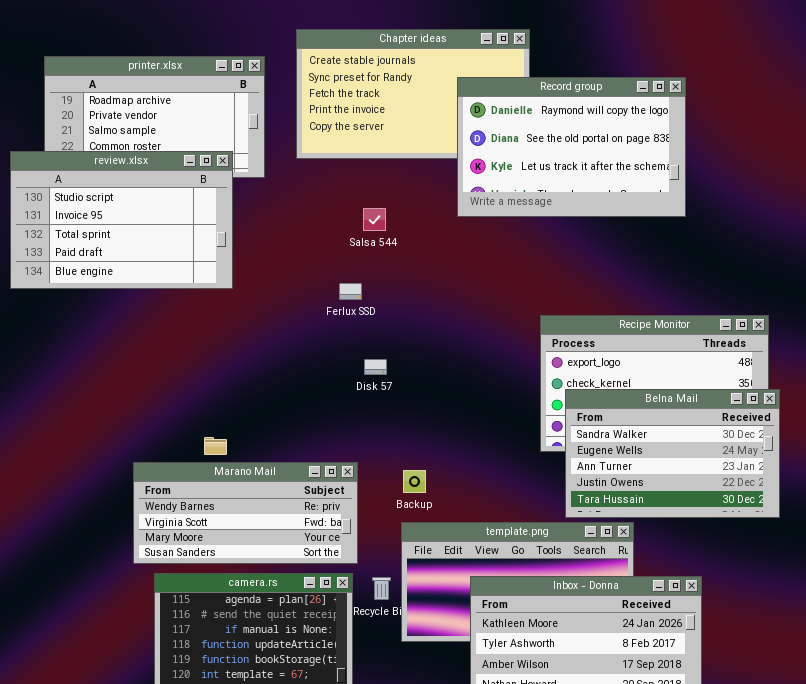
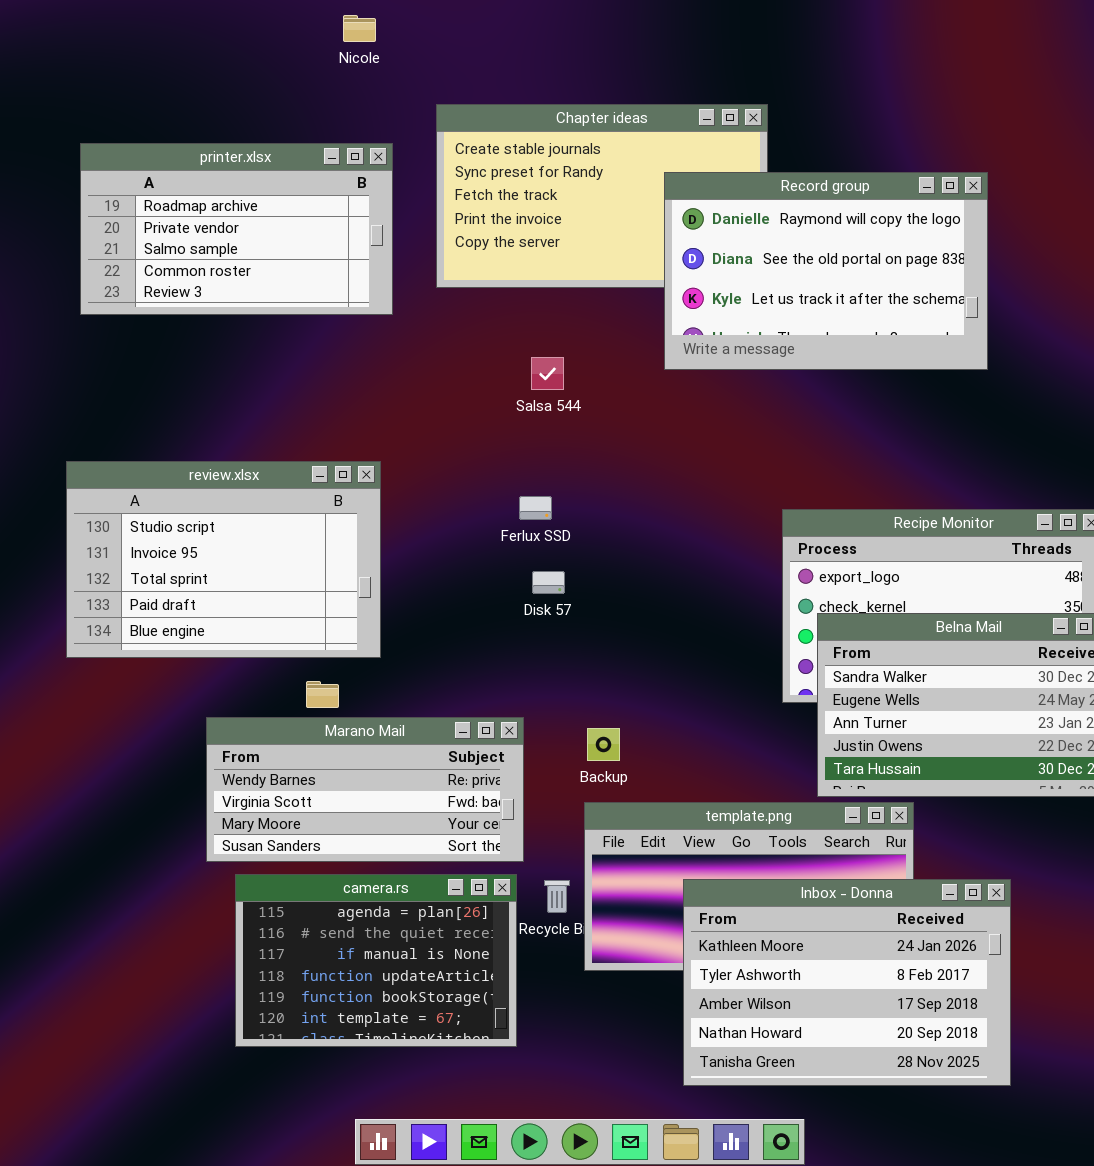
review.xlsx: [10,151,233,289] -> [66,461,381,658], moved
Ferlux SSD: [339,283,362,300] -> [519,496,552,520], moved

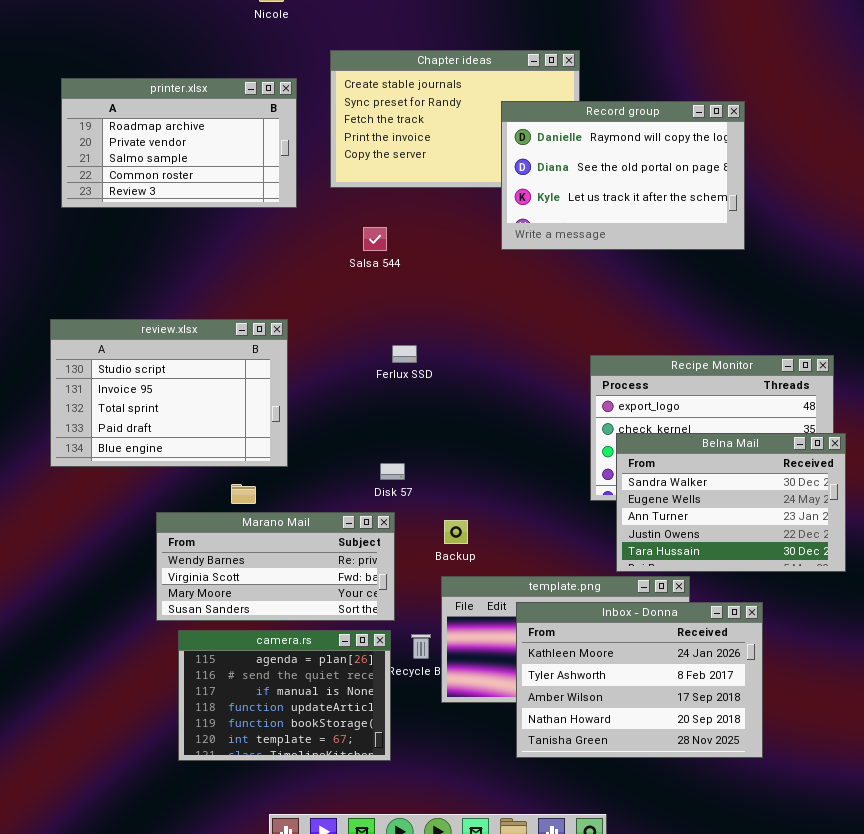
Salsa 544: [531,357,564,390] -> [363,227,387,251], moved
Disk 57: [532,571,565,594] -> [380,463,405,480], moved
Inbox - Donna: [683,879,1011,1086] -> [516,602,763,758], moved

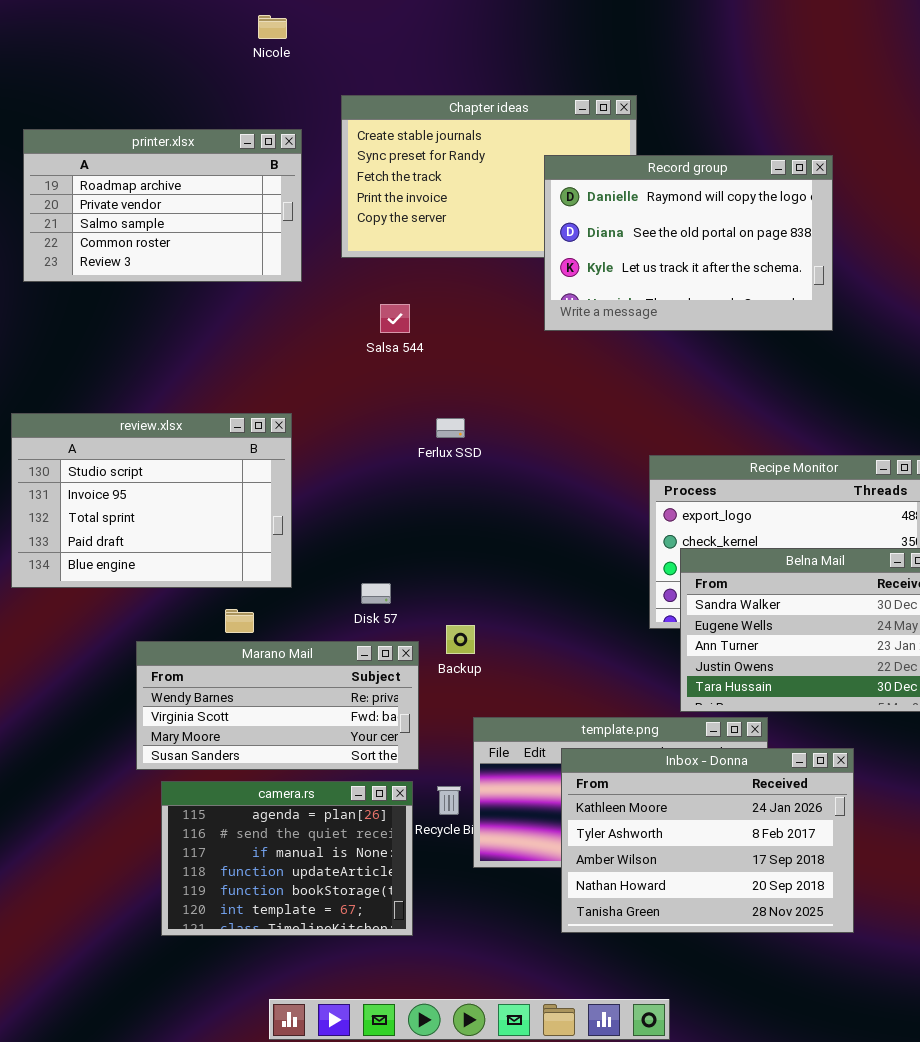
Ferlux SSD: [392,345,417,363] -> [436,418,465,438], moved
Disk 57: [380,463,405,480] -> [361,583,391,604], moved
Backup: [444,520,468,544] -> [446,625,475,654], moved

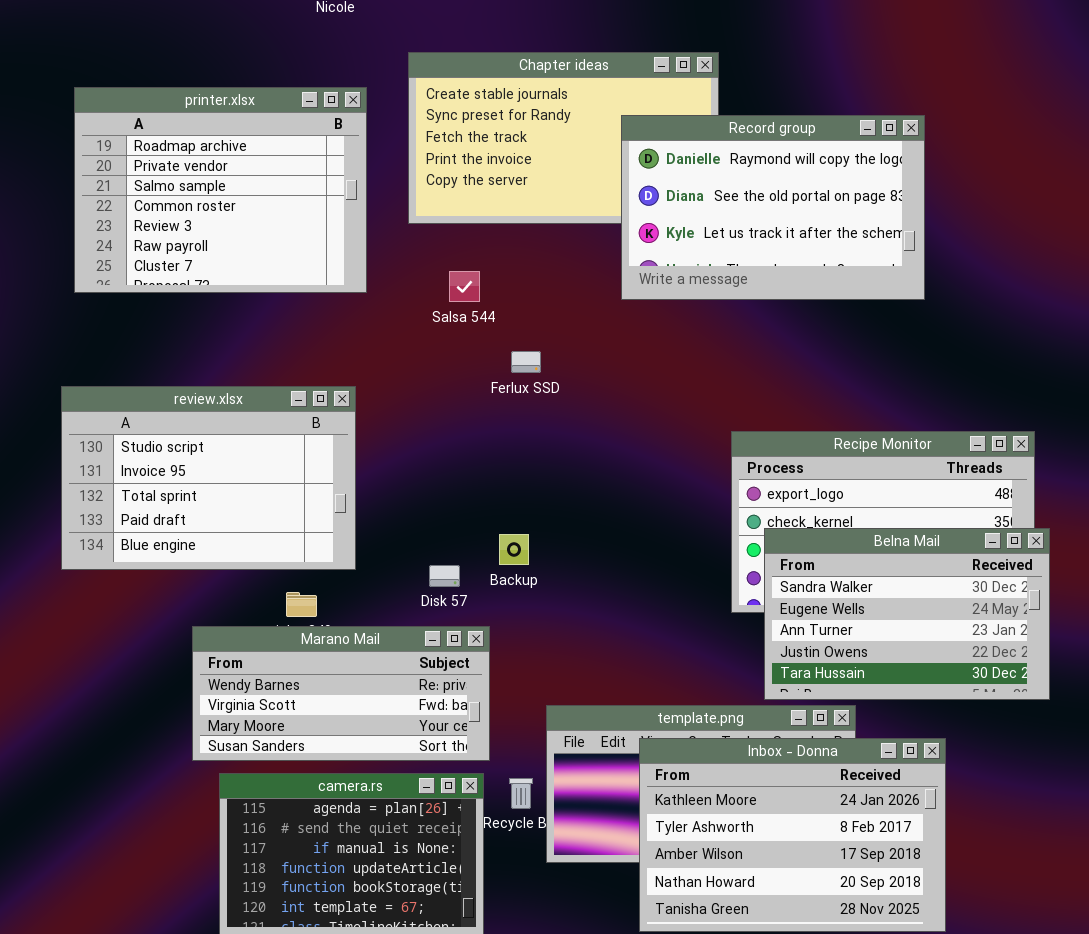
printer.xlsx: [23,129,302,282] -> [74,87,367,293], resized
Ferlux SSD: [436,418,465,438] -> [511,351,541,373], moved
Backup: [446,625,475,654] -> [499,534,529,565], moved

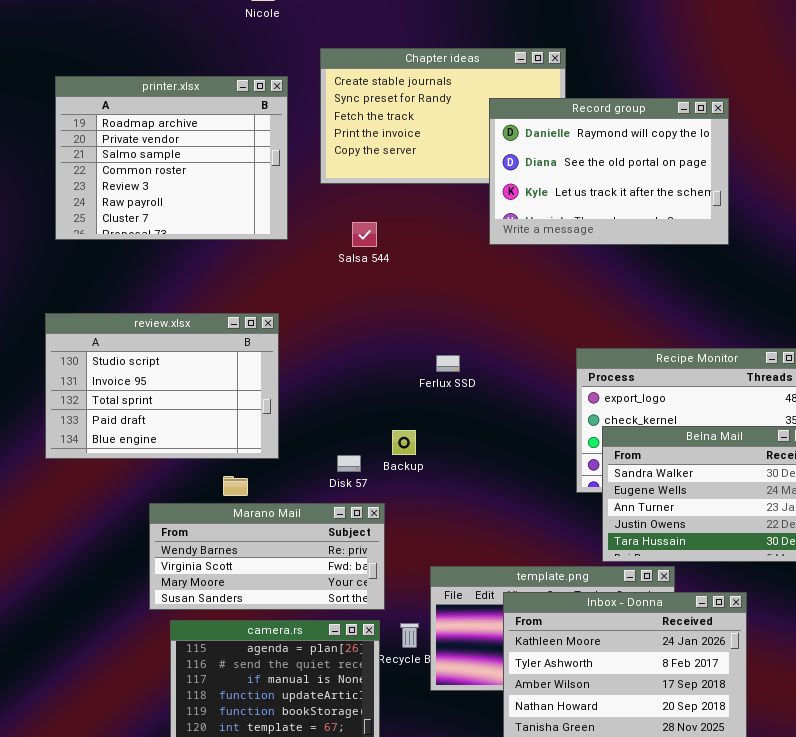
Ferlux SSD: [511,351,541,373] -> [436,355,460,372], moved

